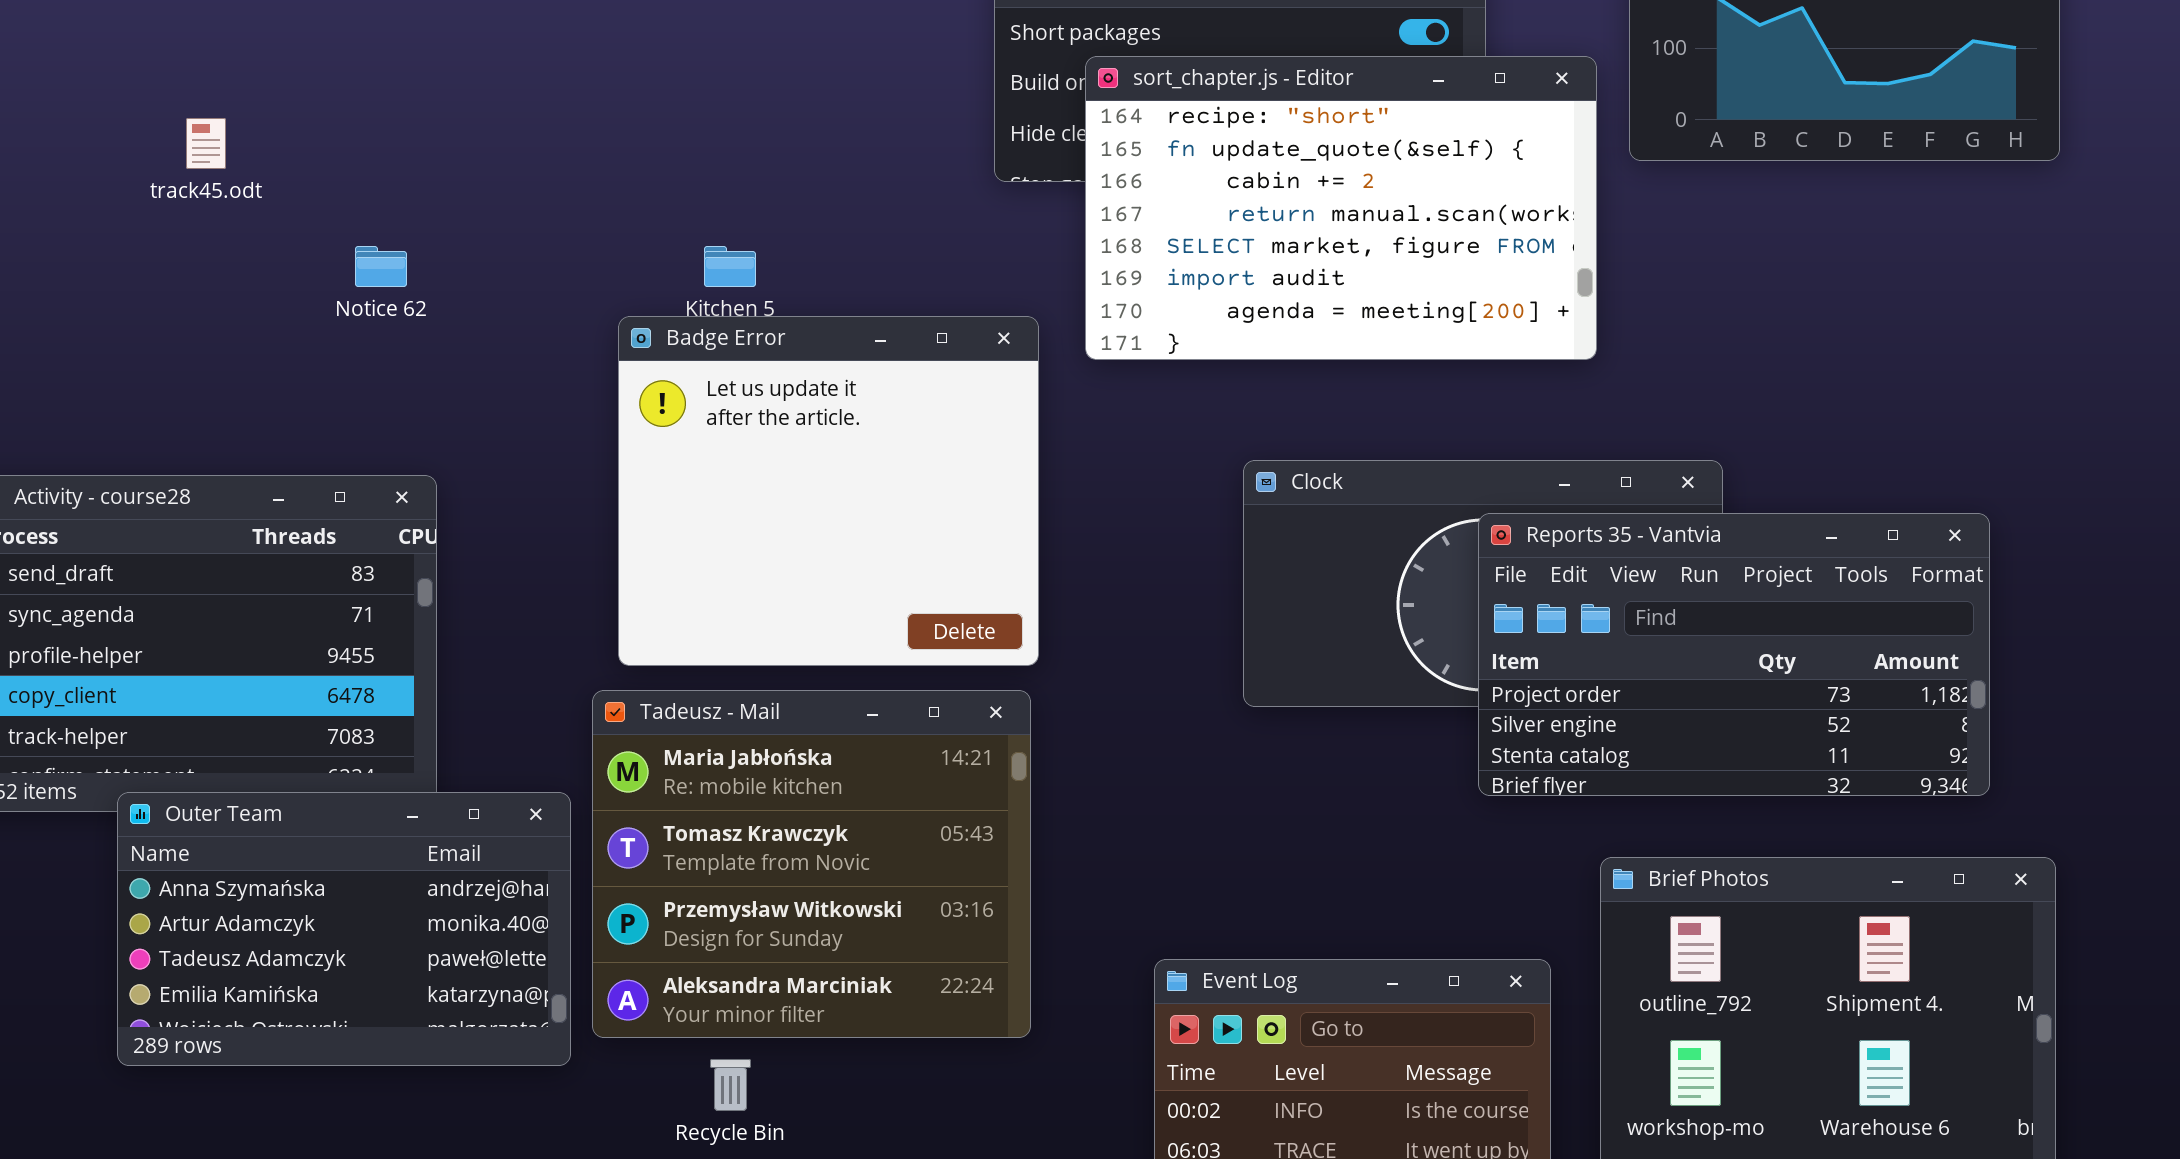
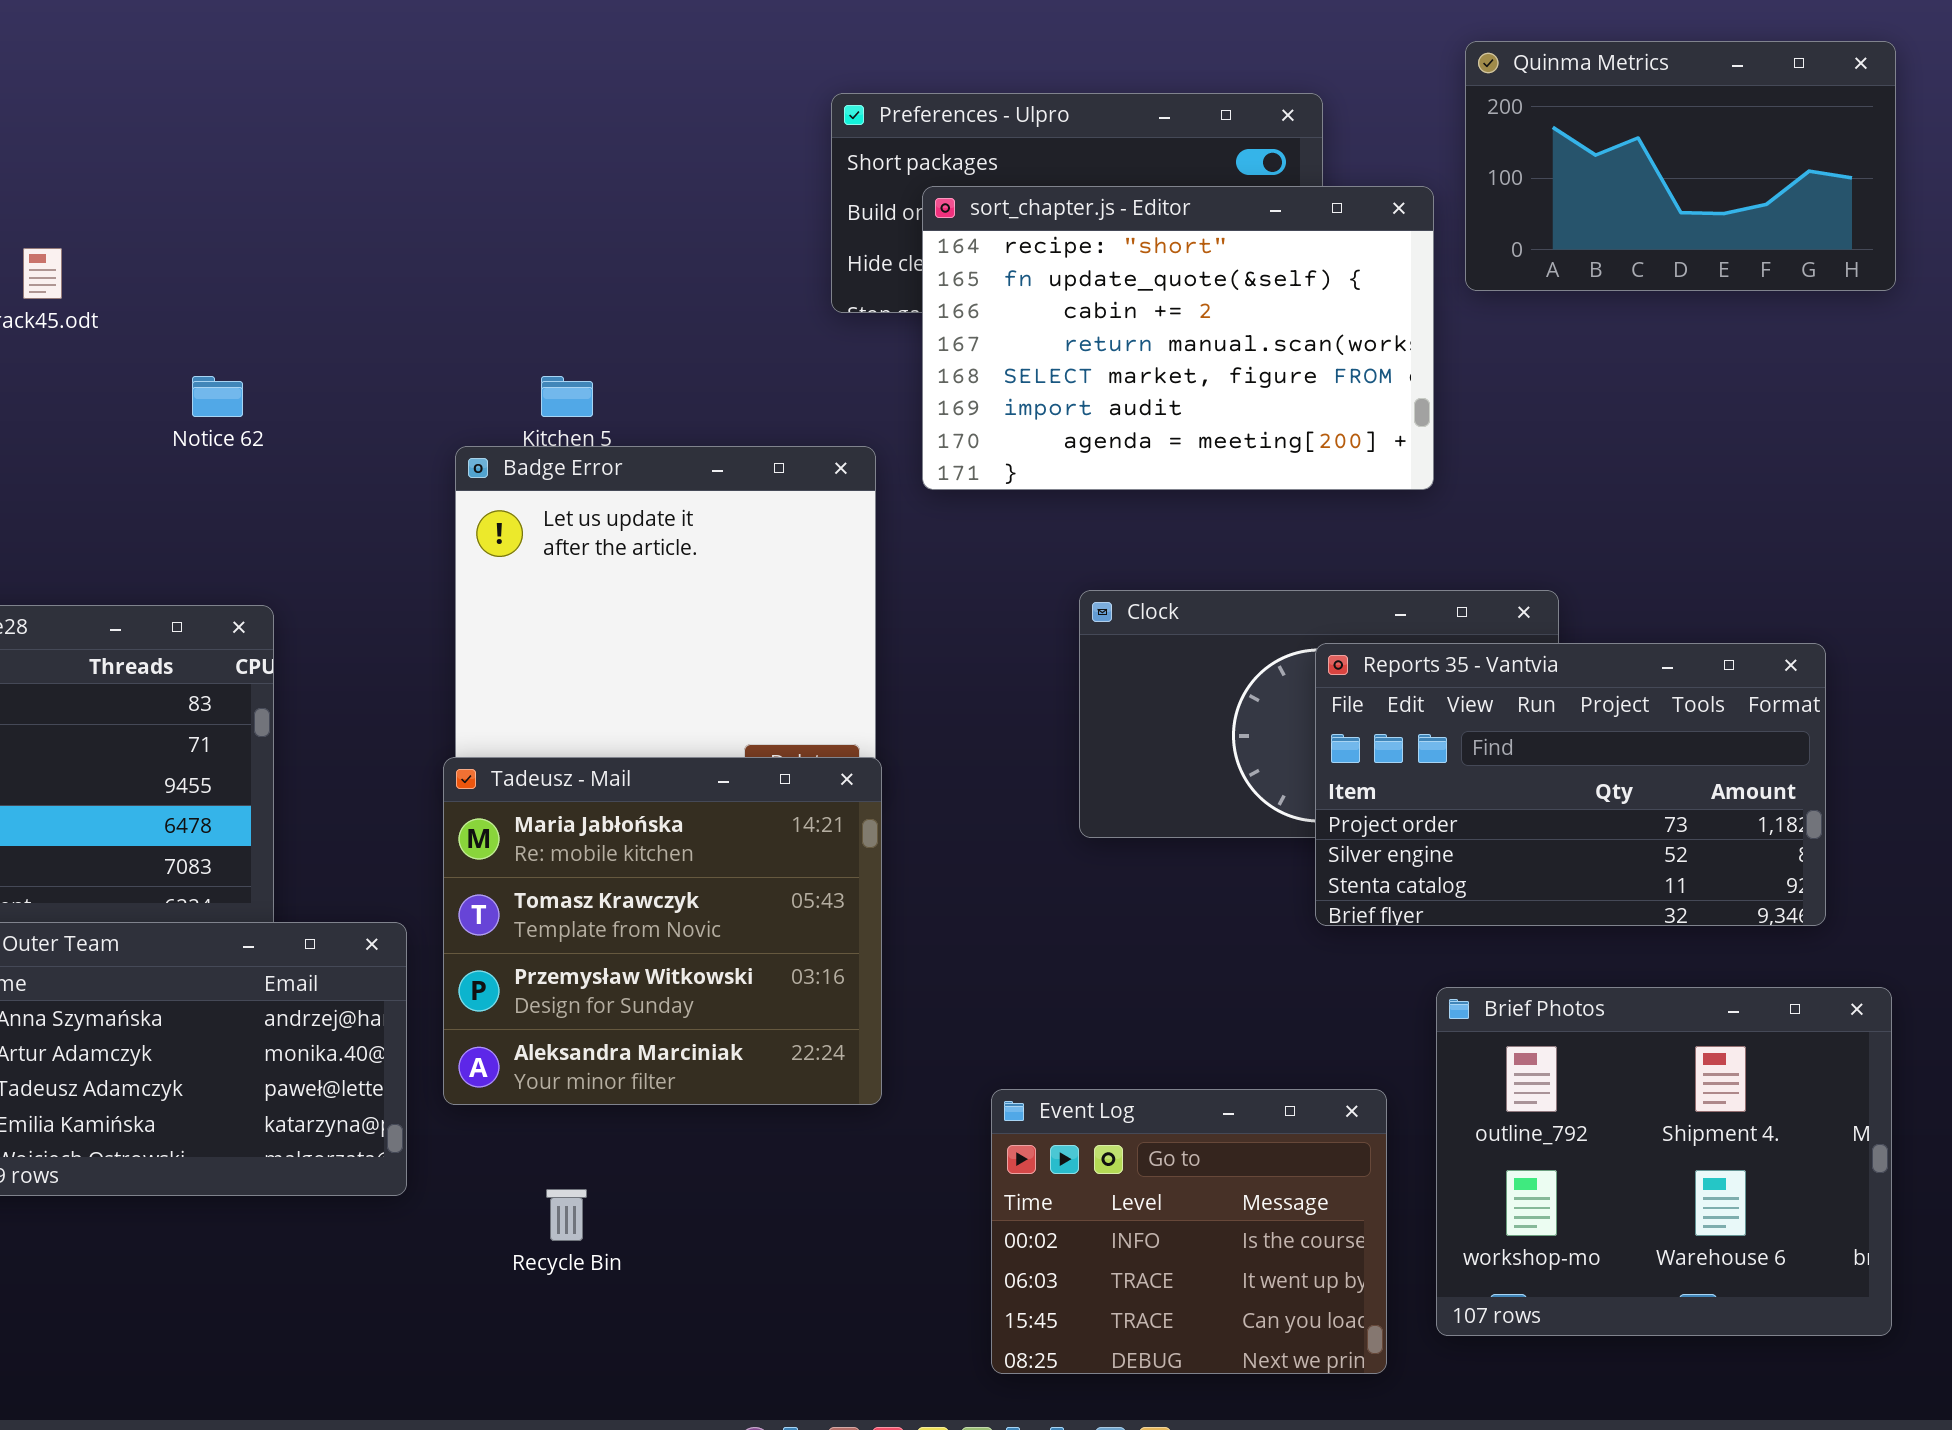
Tadeusz - Mail: [592,690,1031,1038] -> [443,757,882,1105], moved

